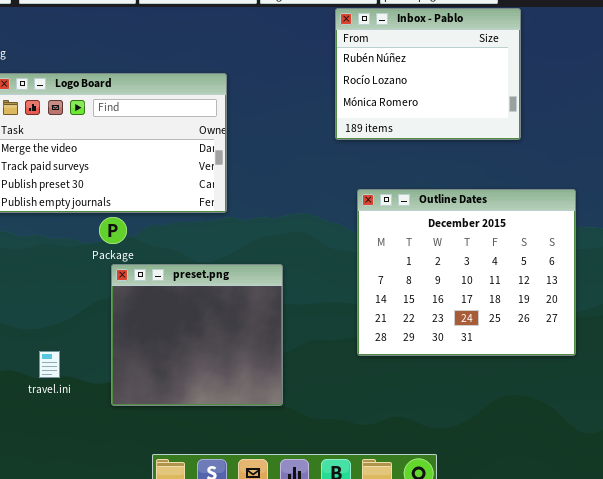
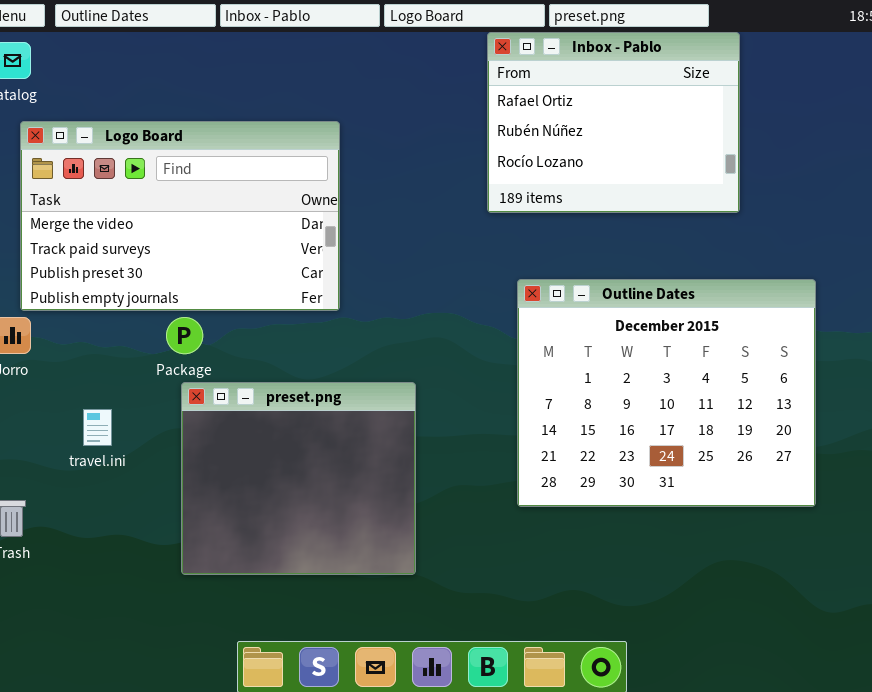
Inbox - Pablo: [335,8,521,140] -> [487,32,740,213], scrolled up 1 row
travel.ini: [39,351,60,378] -> [83,409,112,446], moved

